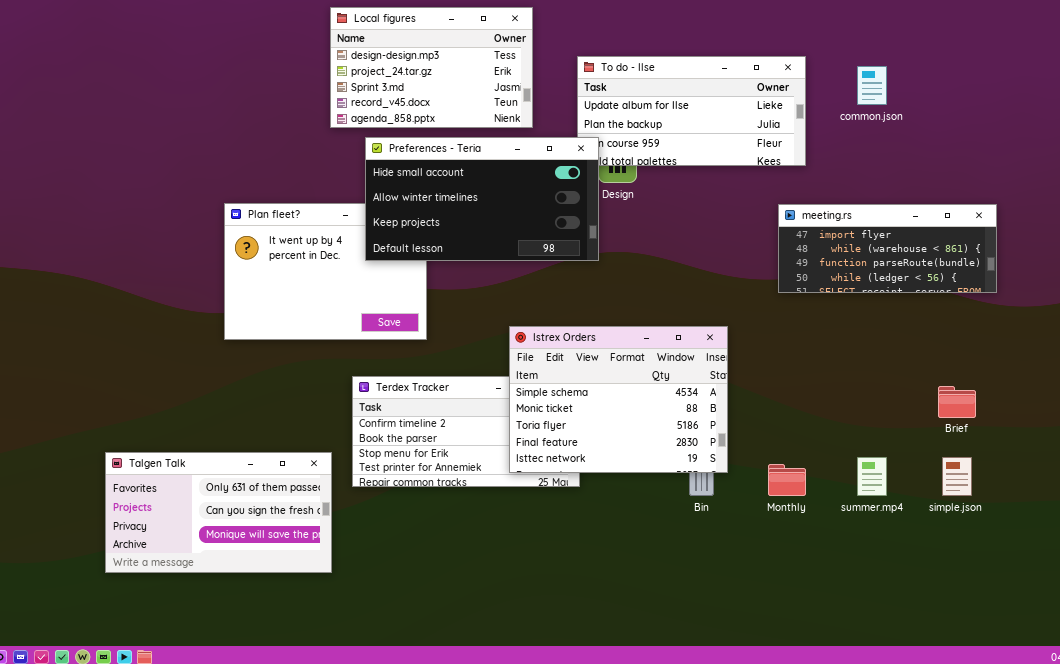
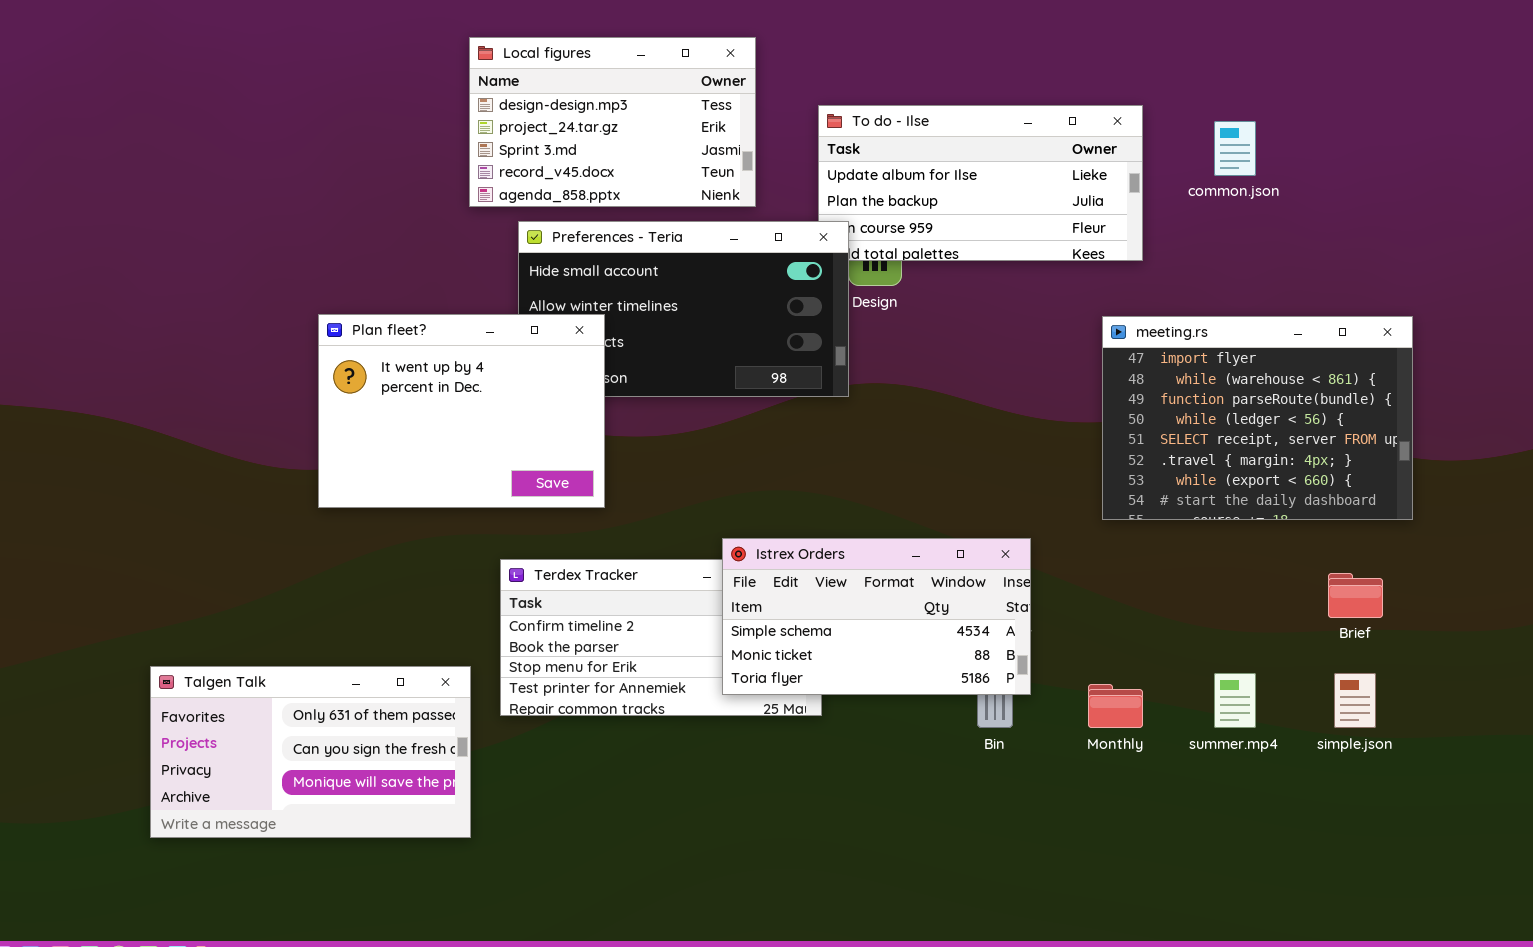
Plan fleet?: [224,203,427,340] -> [318,314,605,508], raised
meeting.rs: [778,204,997,293] -> [1102,316,1413,520], resized
Istrex Orders: [509,326,728,473] -> [722,538,1031,695], resized

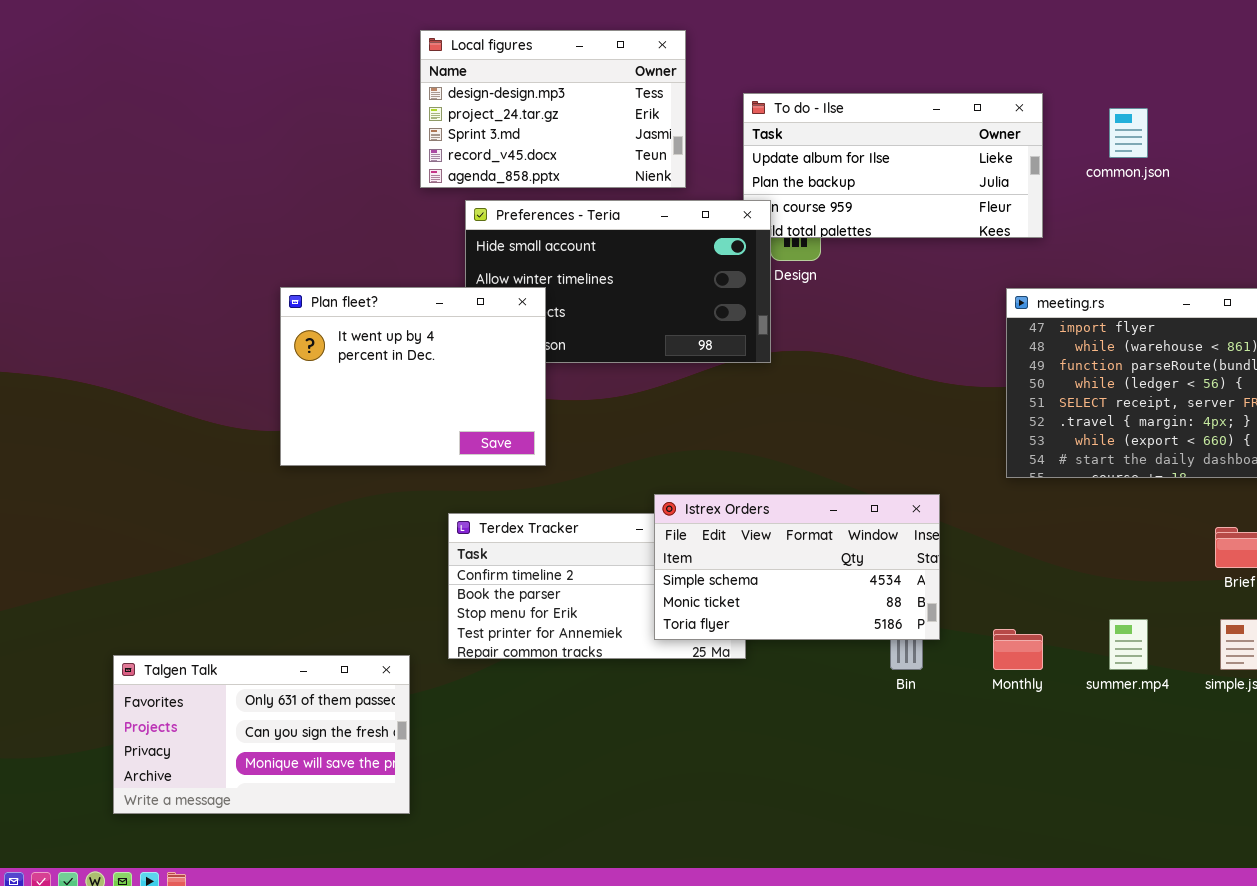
Talgen Talk: [150,666,471,838] -> [113,655,410,814], moved

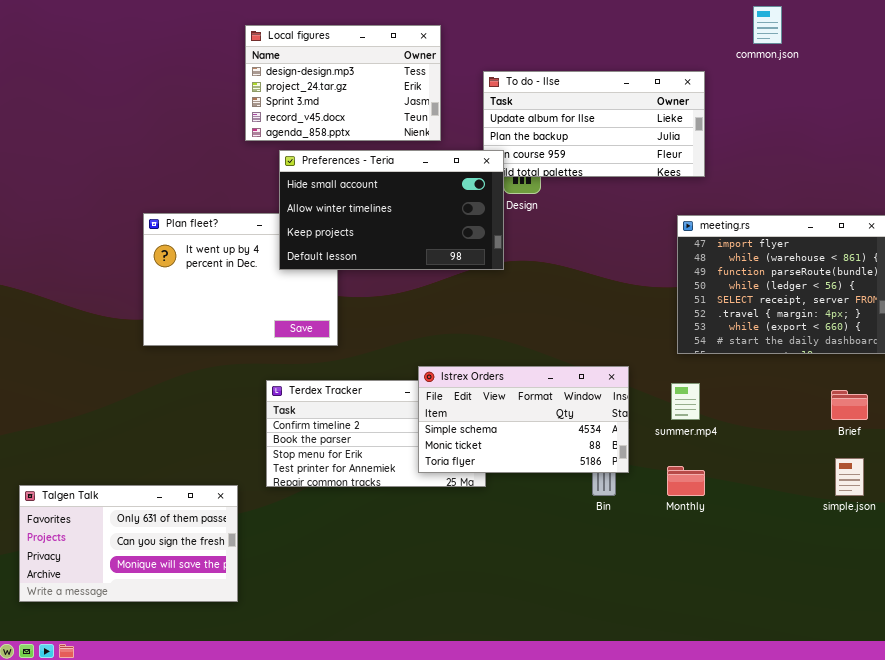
common.json: [1109,108,1148,158] -> [753,6,782,44], moved
Preferences - Teria: [465,200,771,363] -> [279,150,504,270], raised
summer.mp4: [1109,619,1148,670] -> [671,383,700,420], moved

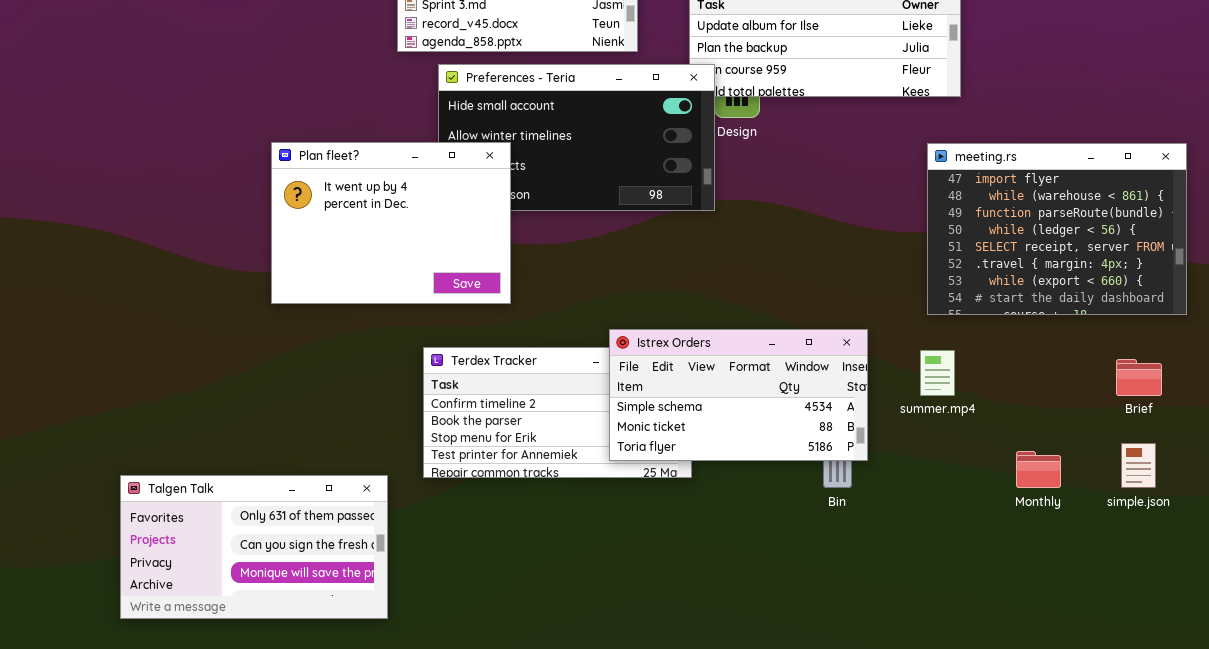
Plan fleet?: [143,213,338,346] -> [271,142,511,304], raised
Monthly: [667,466,705,496] -> [1016,451,1061,488], moved

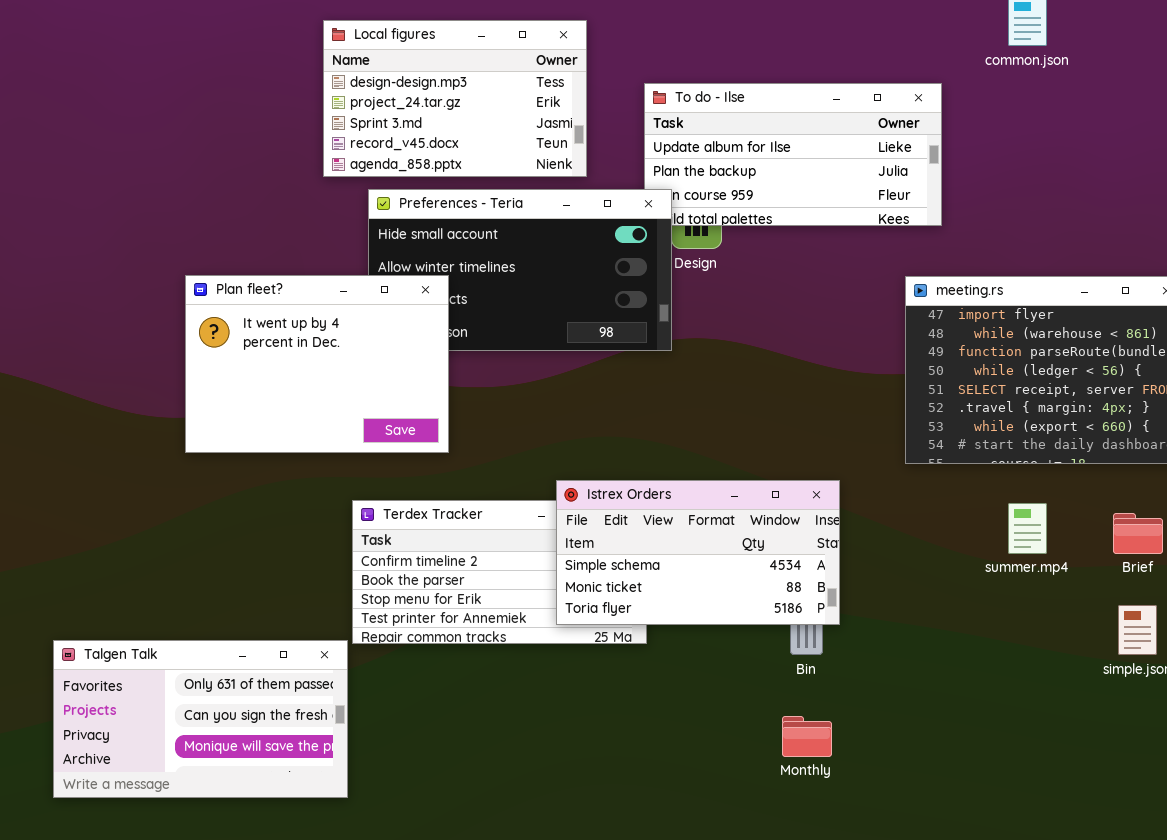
summer.mp4: [920,350,955,396] -> [1008,503,1047,554], moved
Monthly: [1016,451,1061,488] -> [782,716,832,757], moved
Talgen Talk: [120,475,388,619] -> [53,640,348,798], moved

